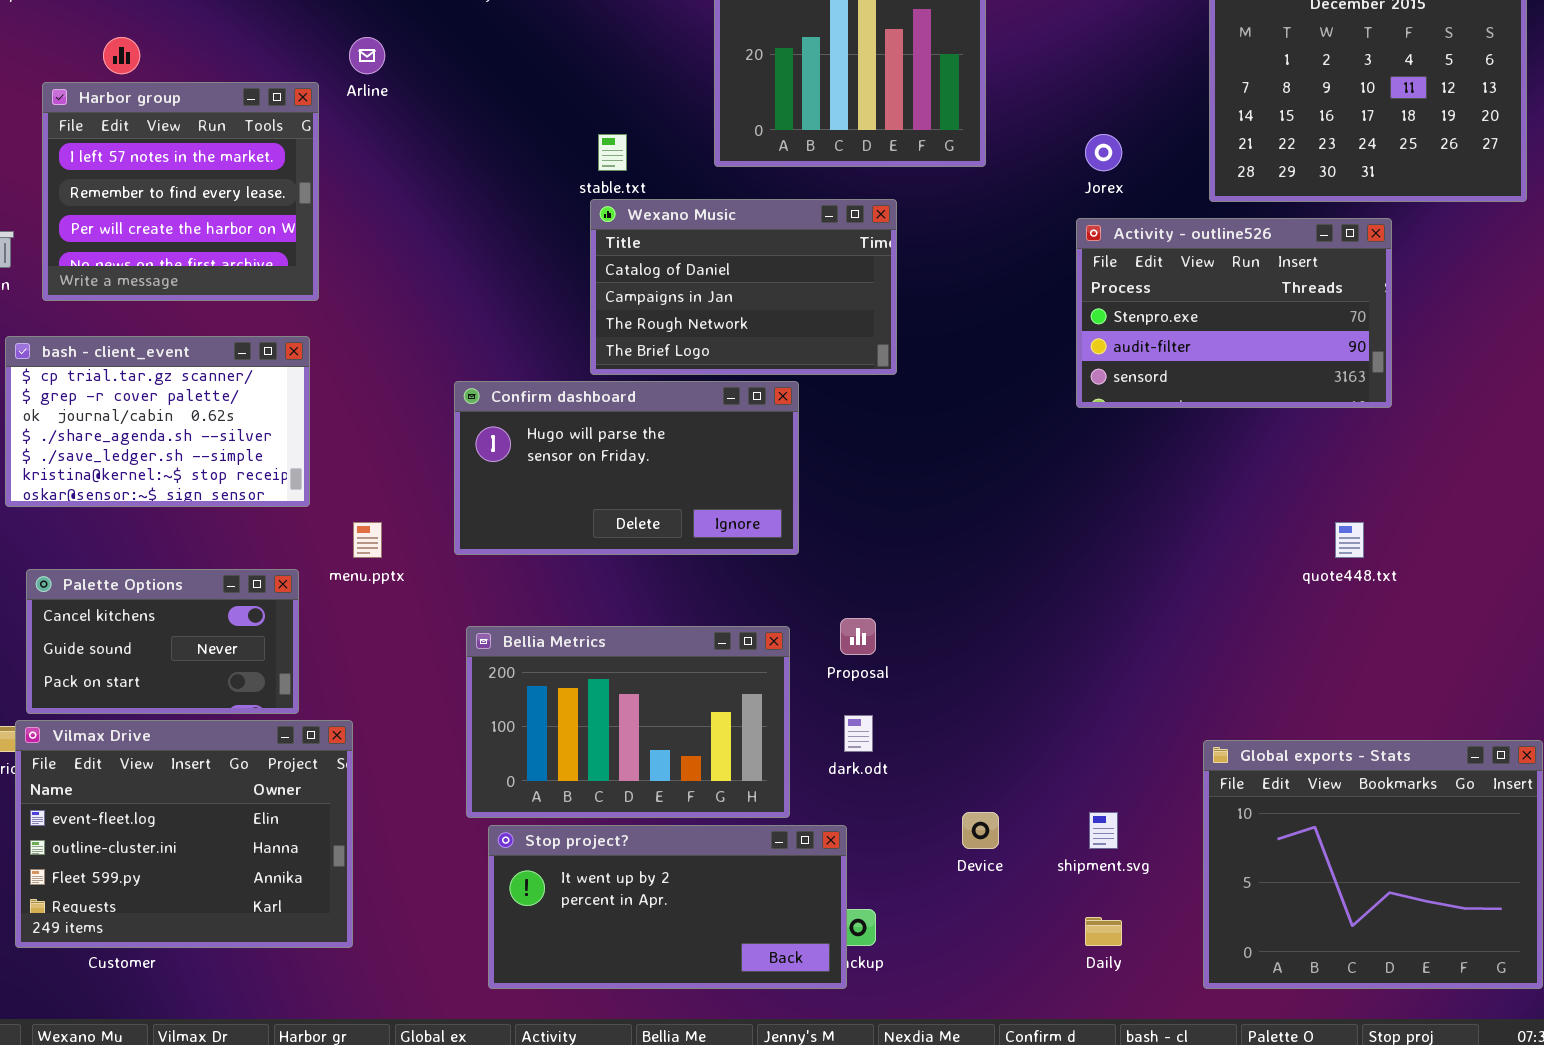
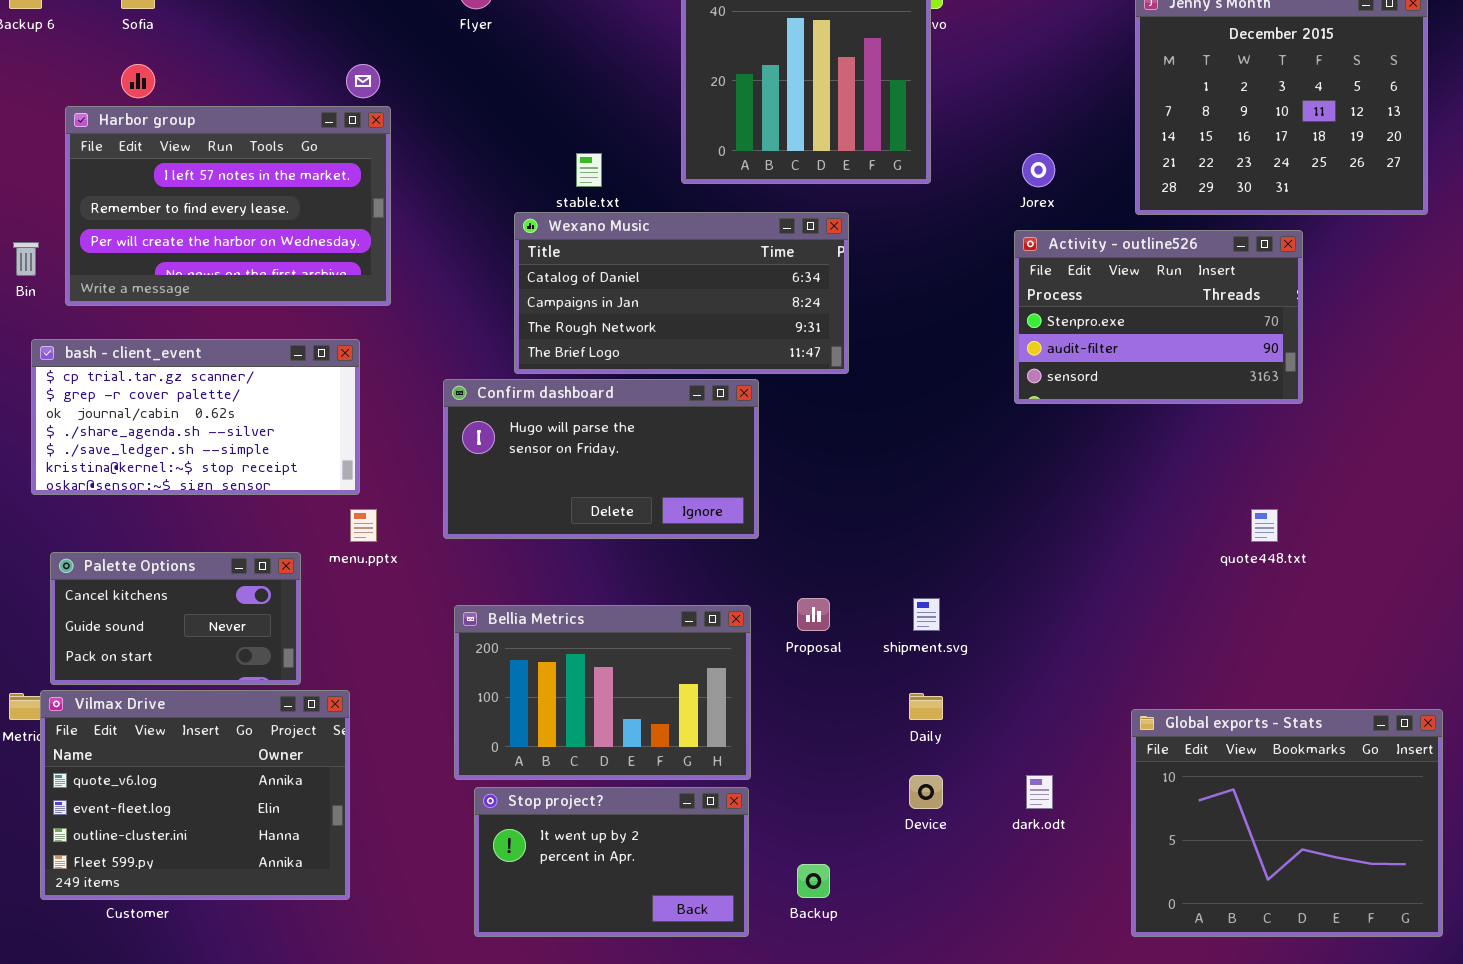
Harbor group: [42,82,319,301] -> [65,106,391,306], resized
Wexano Music: [590,199,897,375] -> [514,212,849,374], resized
bash - client_event: [5,336,310,507] -> [31,339,360,495], resized
dark.odt: [844,715,873,752] -> [1026,775,1053,809], moved
Vilmax Drive: [15,720,353,948] -> [40,690,350,900], scrolled up 1 row
shipment.svg: [1089,812,1118,849] -> [913,598,940,631], moved
Stop project?: [488,825,847,989] -> [474,787,749,937], resized
Daily: [1085,917,1122,946] -> [909,693,943,720], moved

